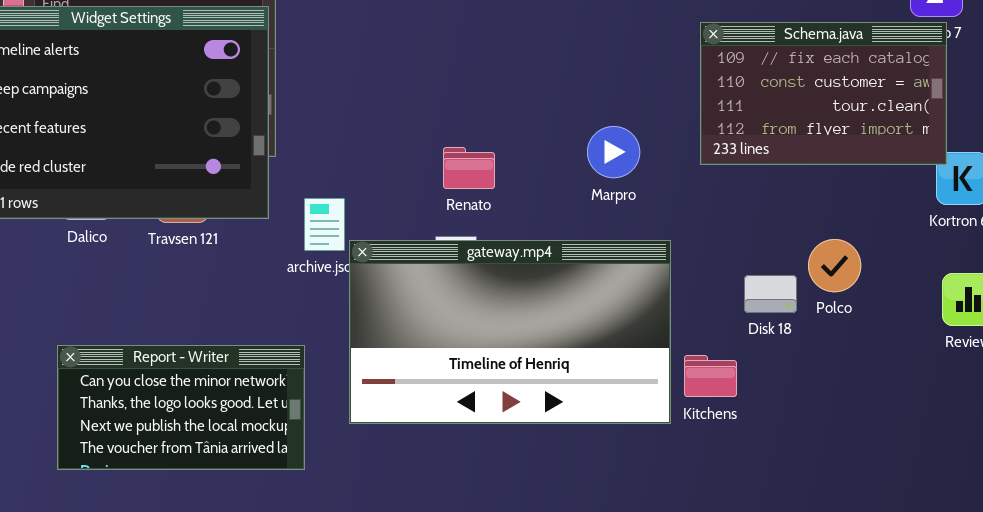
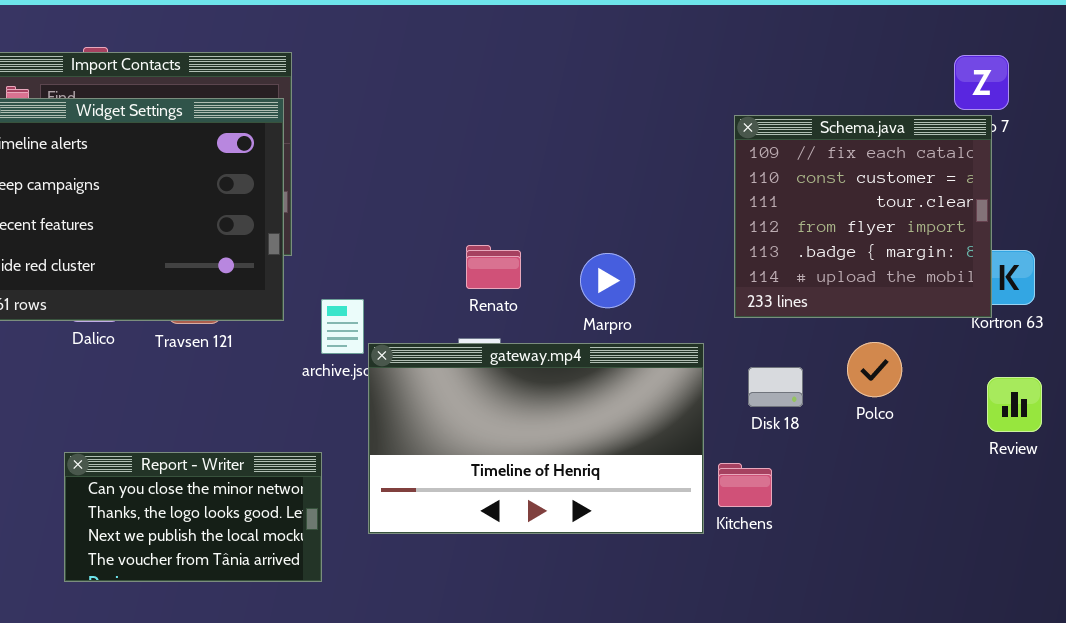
Schema.java: [700,22,947,165] -> [734,115,992,318], resized
Marpro: [587,126,640,178] -> [580,253,635,308], moved
Disk 18: [744,275,797,313] -> [748,367,803,407], moved

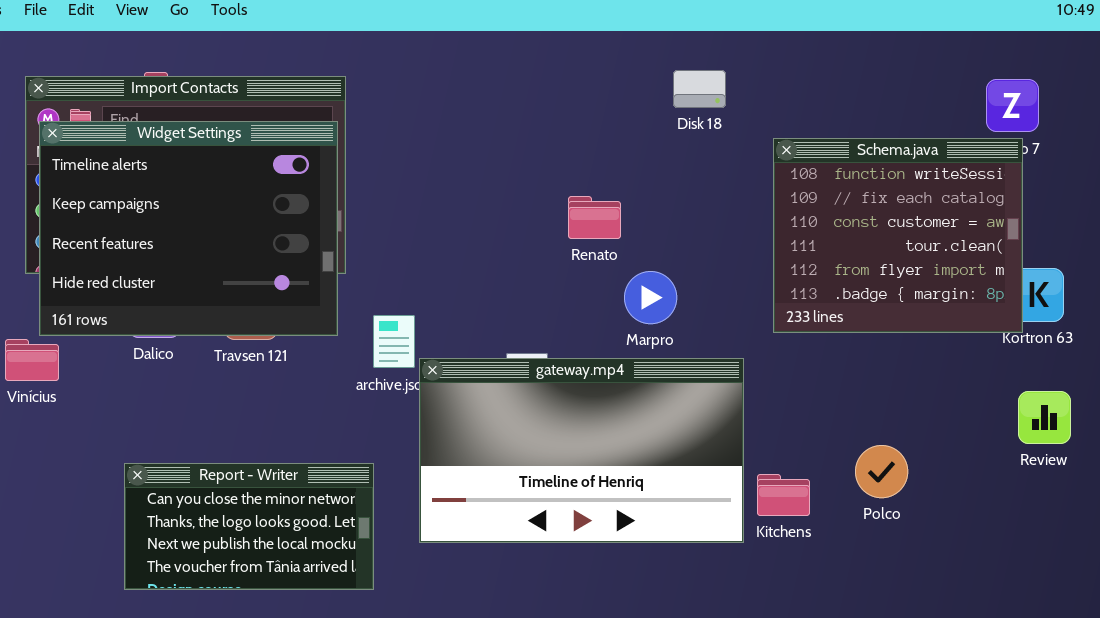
Schema.java: [734,115,992,318] -> [773,138,1023,333], scrolled up 1 row
Renato: [466,245,521,289] -> [568,196,621,239], moved
Polco: [847,342,902,397] -> [855,445,908,498], moved
Disk 18: [748,367,803,407] -> [673,70,726,108], moved

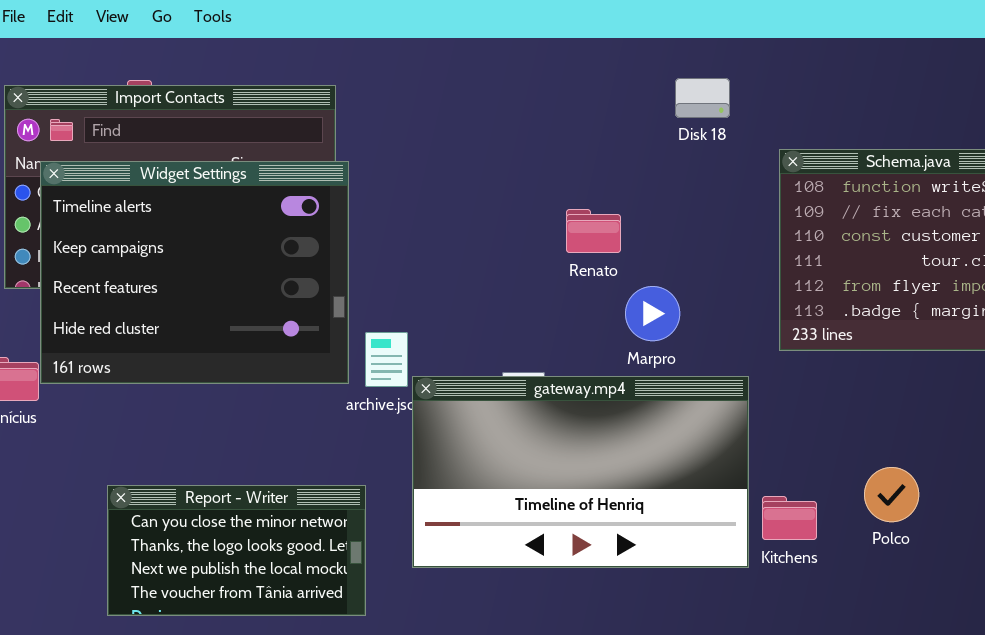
Widget Settings: [39,121,338,336] -> [40,161,349,384], moved

